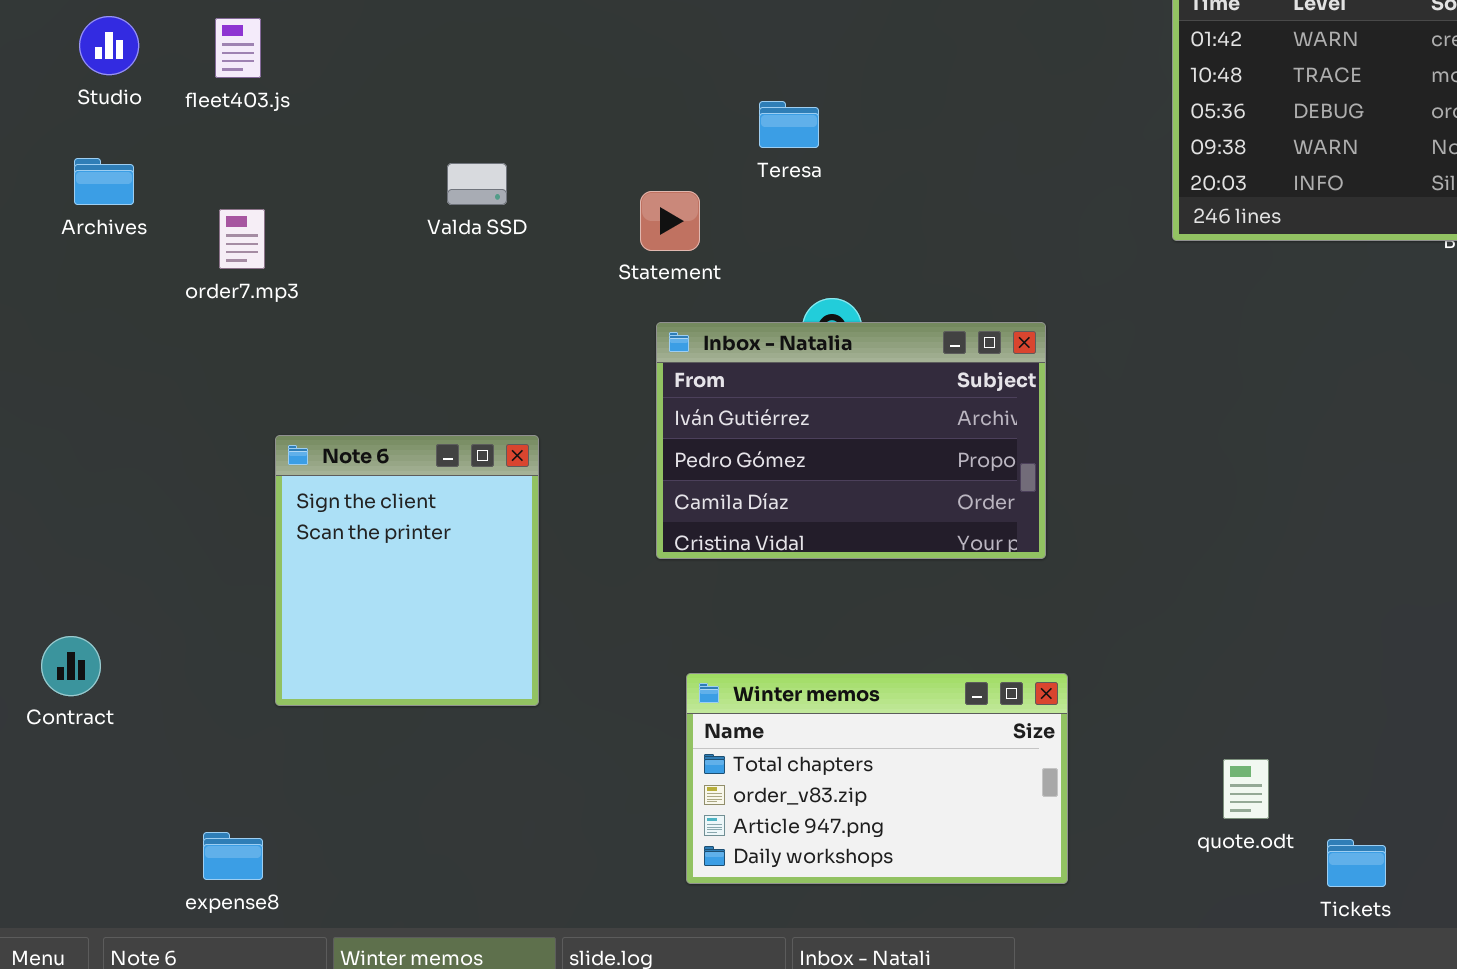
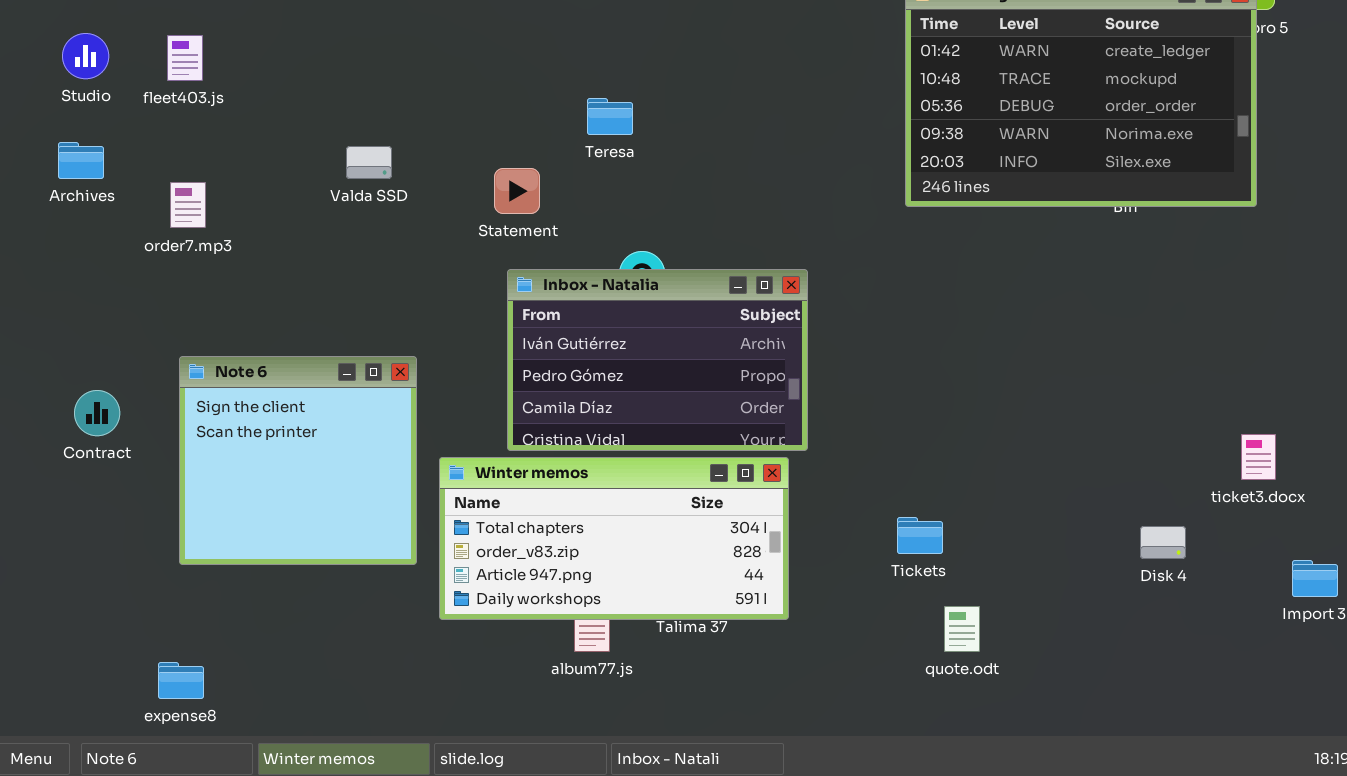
Note 6: [275,435,539,706] -> [179,356,417,565], resized
Contract: [41,636,101,696] -> [74,390,120,436], moved
Winter memos: [686,673,1068,884] -> [439,457,789,620], moved, resized
Tickets: [1327,839,1386,887] -> [897,517,943,554], moved

